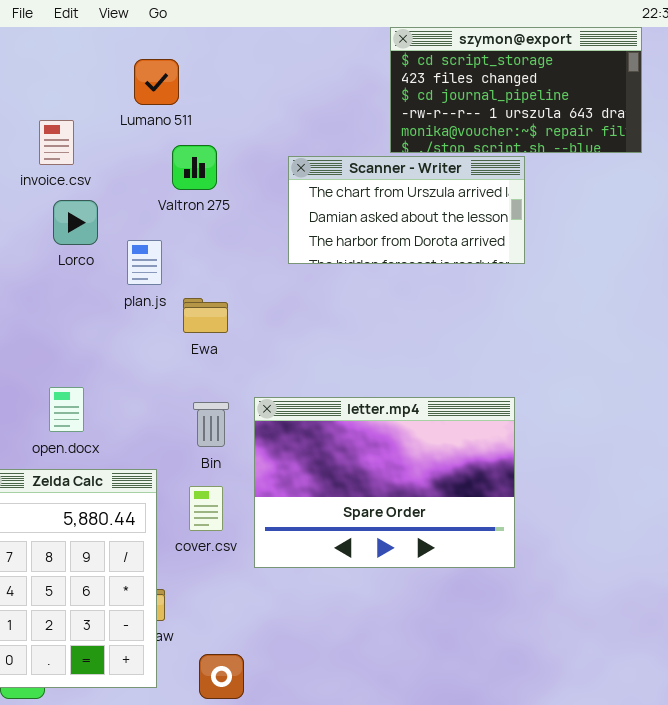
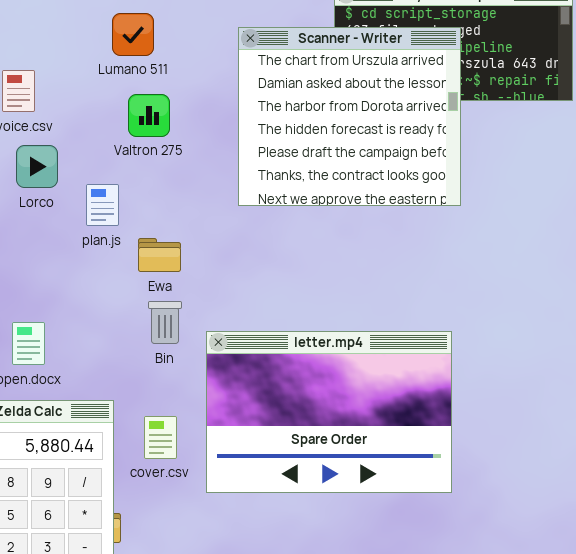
Lumano 511: [134,59,179,105] -> [112,13,154,56], moved
Scanner - Writer: [288,156,525,264] -> [238,27,461,206], resized
Bin: [193,402,229,447] -> [148,301,182,344], moved

